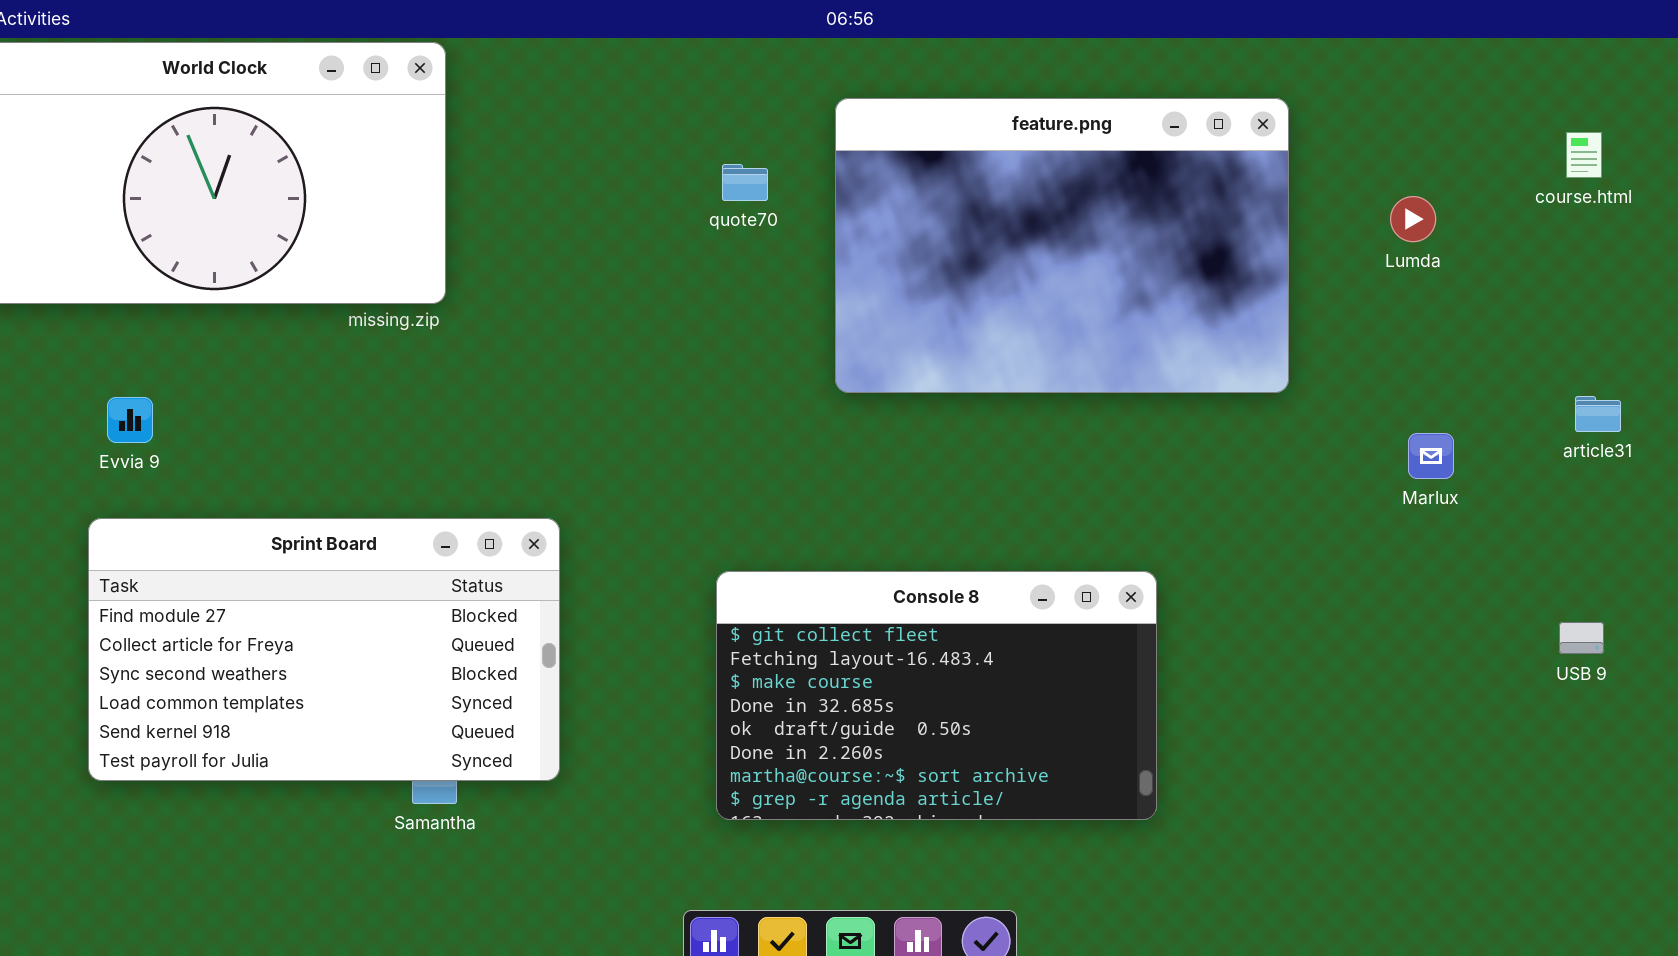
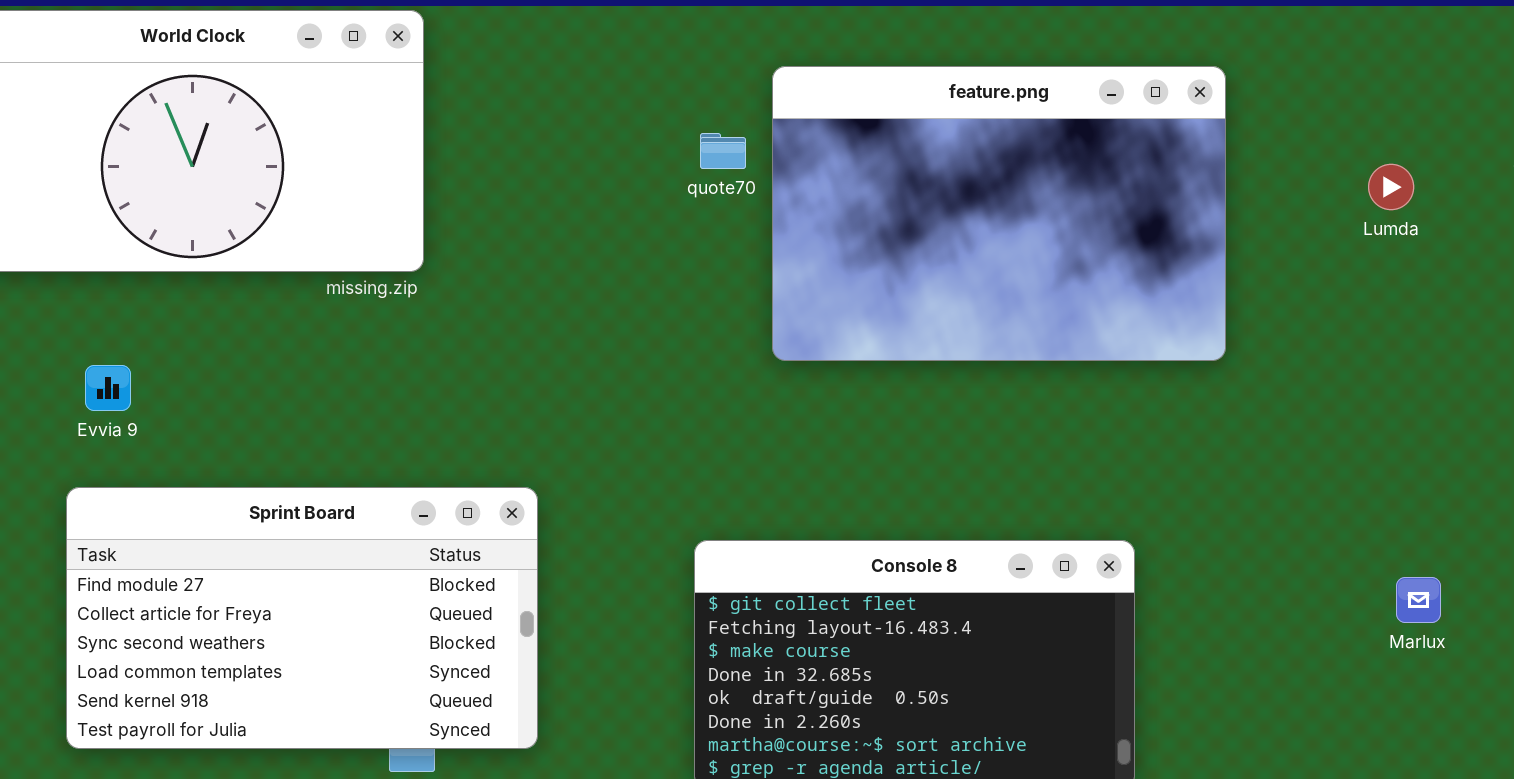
feature.png: [835,98,1289,393] -> [772,66,1226,361], moved
Marlux: [1408,433,1454,479] -> [1396,577,1441,623], moved

